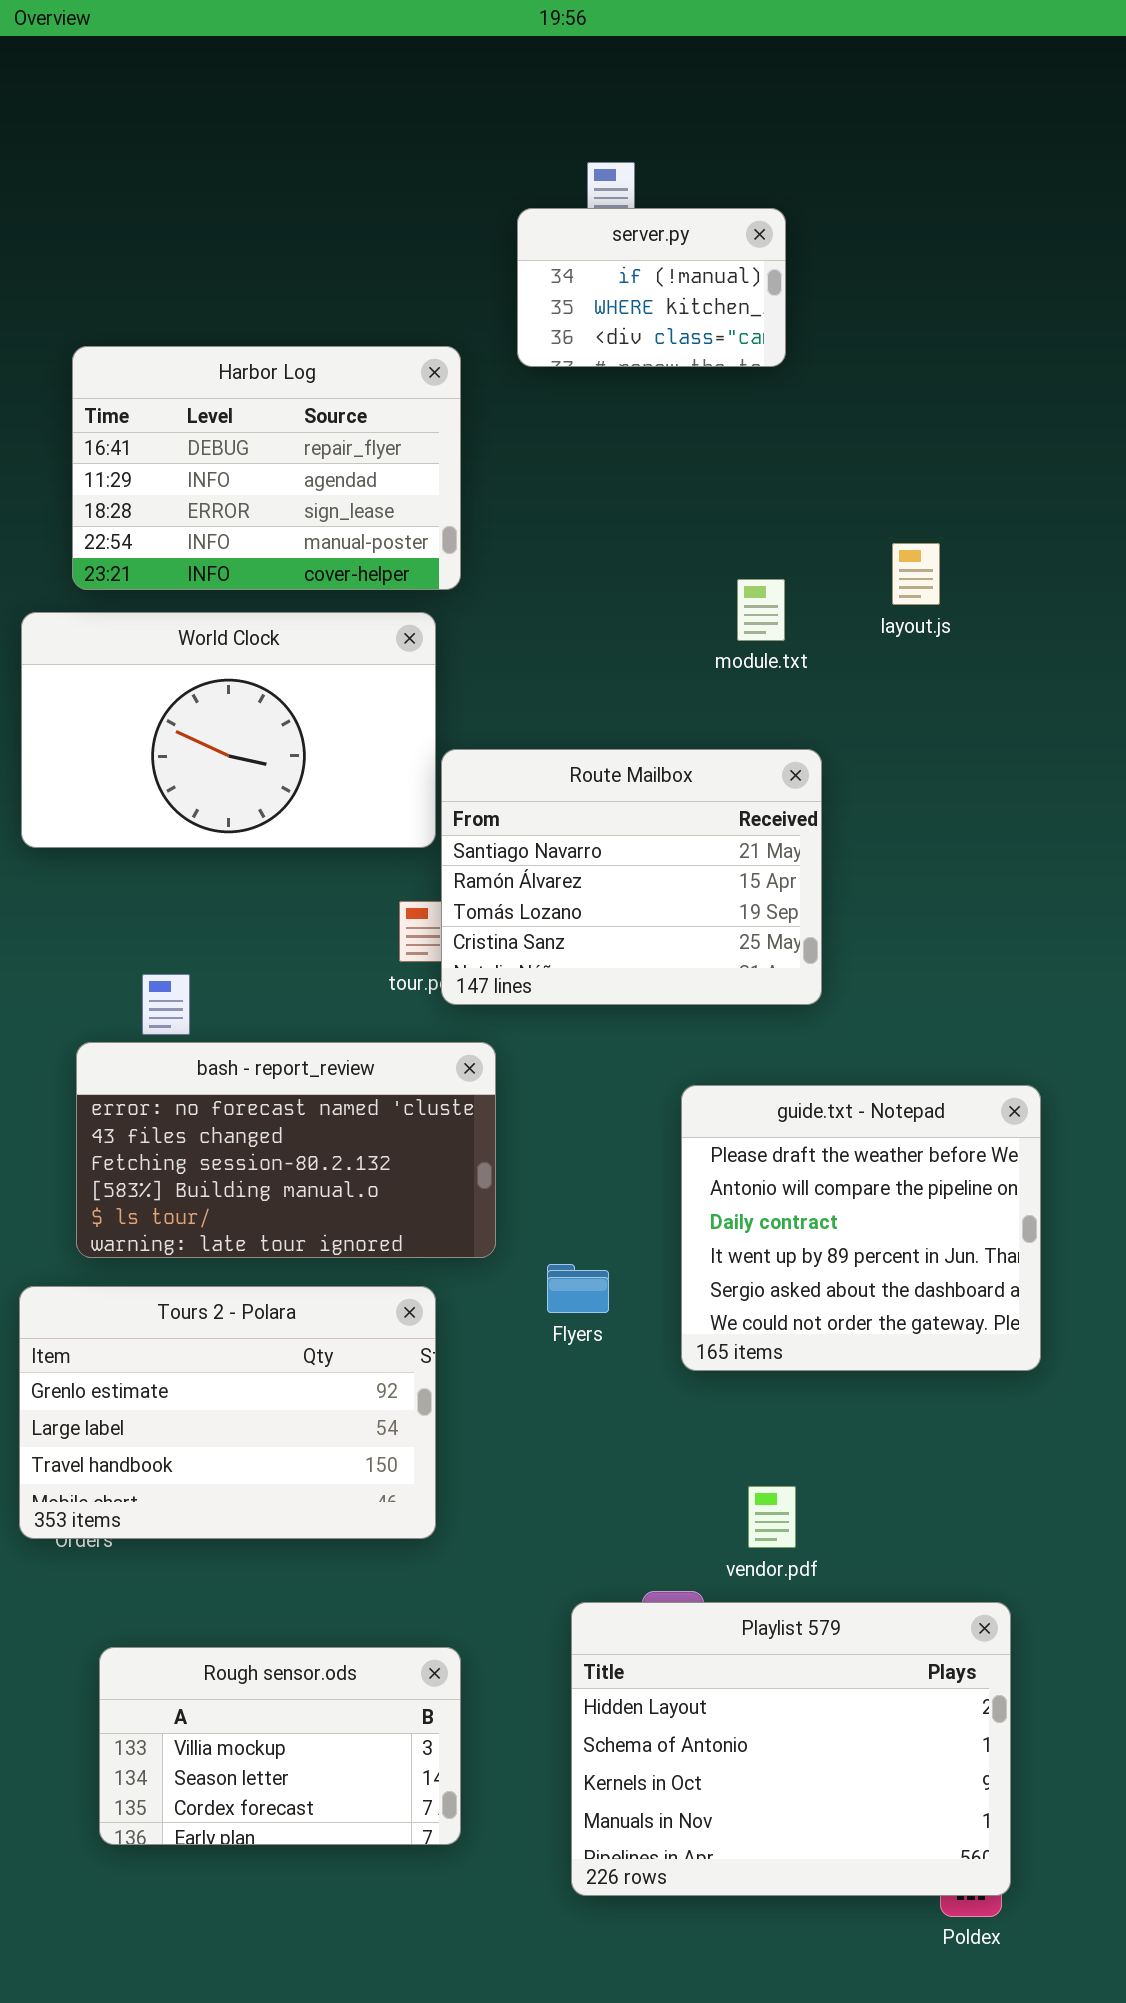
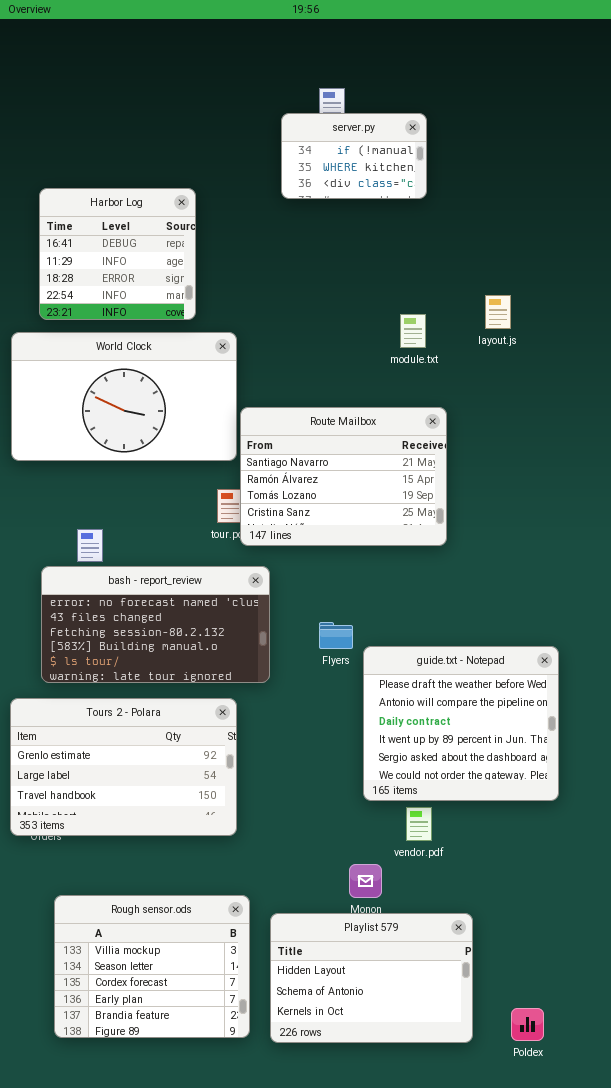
Harbor Log: [72,346,461,590] -> [39,188,196,320], resized
guide.txt - Notepad: [681,1085,1041,1371] -> [363,646,559,801], moved
Flyers: [547,1264,609,1313] -> [319,622,353,649], moved
Playlist 579: [571,1602,1011,1896] -> [270,913,473,1043], moved, resized
Rough sensor.ods: [99,1647,461,1845] -> [54,895,250,1038], resized

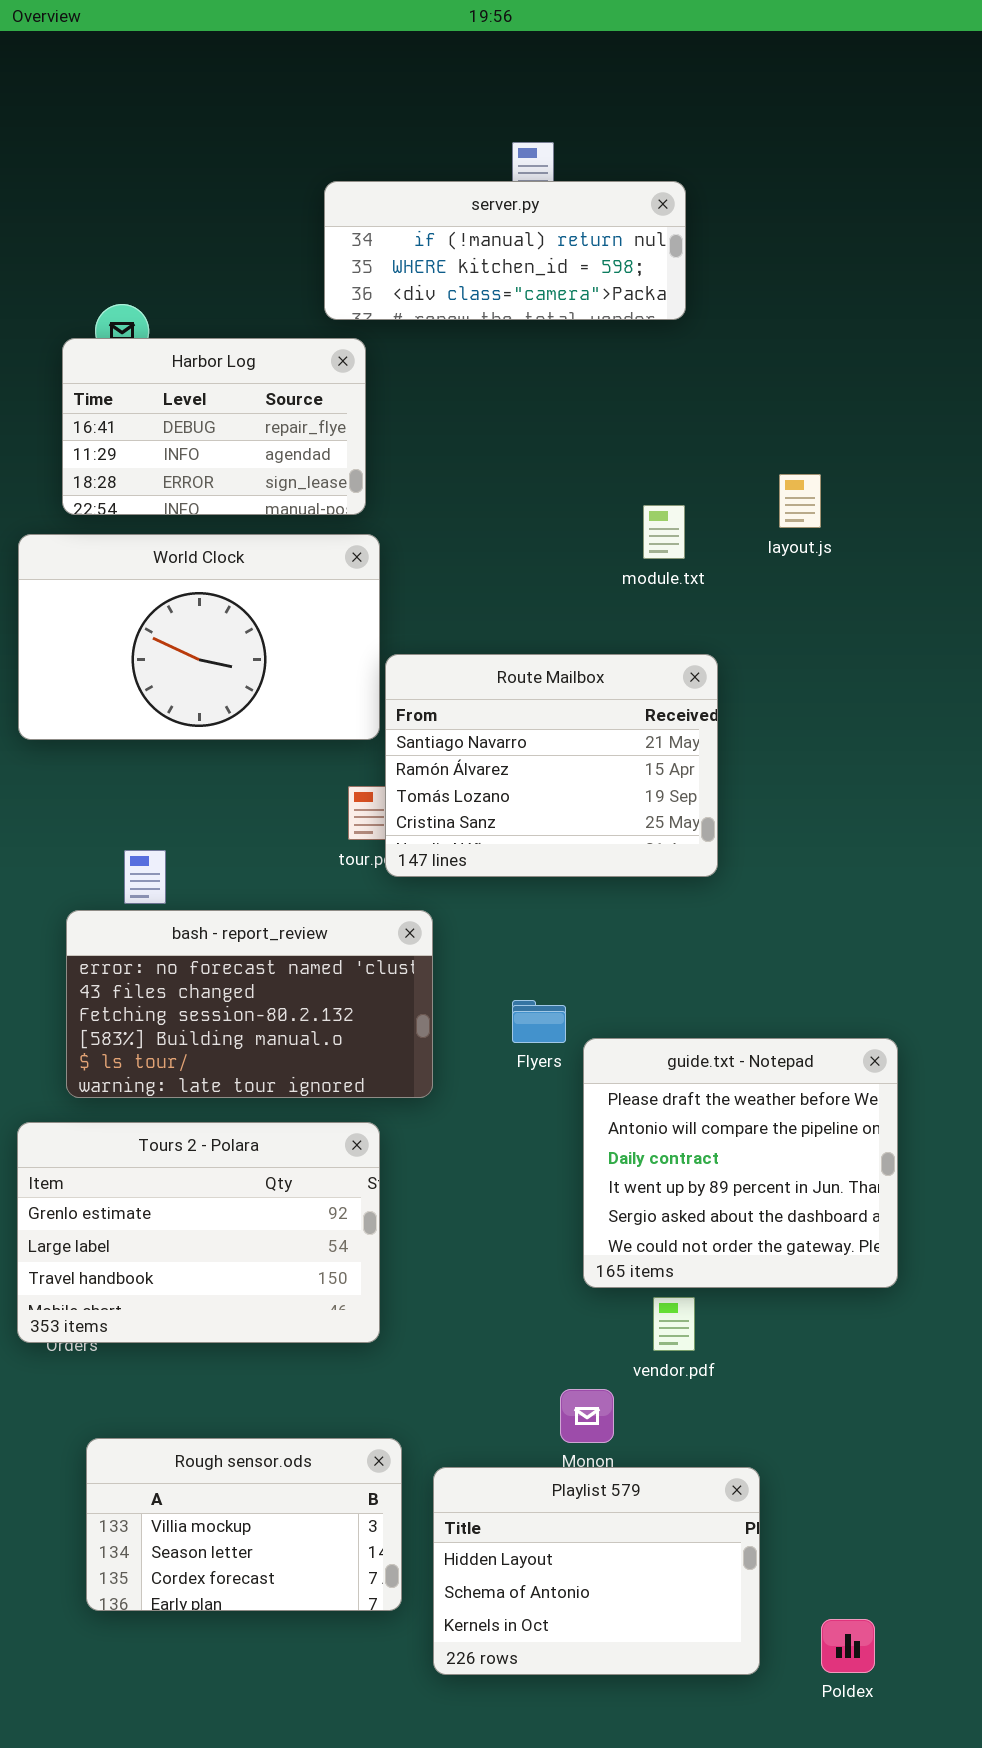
server.py: [281,113,427,199] -> [324,181,686,320], resized
Harbor Log: [39,188,196,320] -> [62,338,366,515], resized
Rough sensor.ods: [54,895,250,1038] -> [86,1438,402,1611], resized

